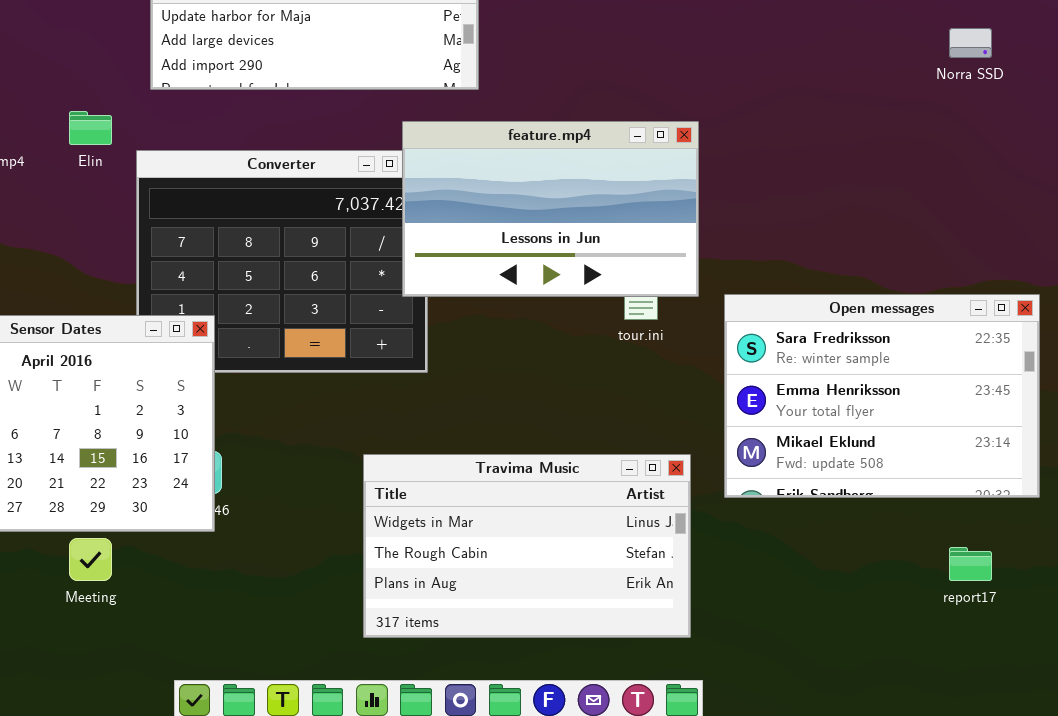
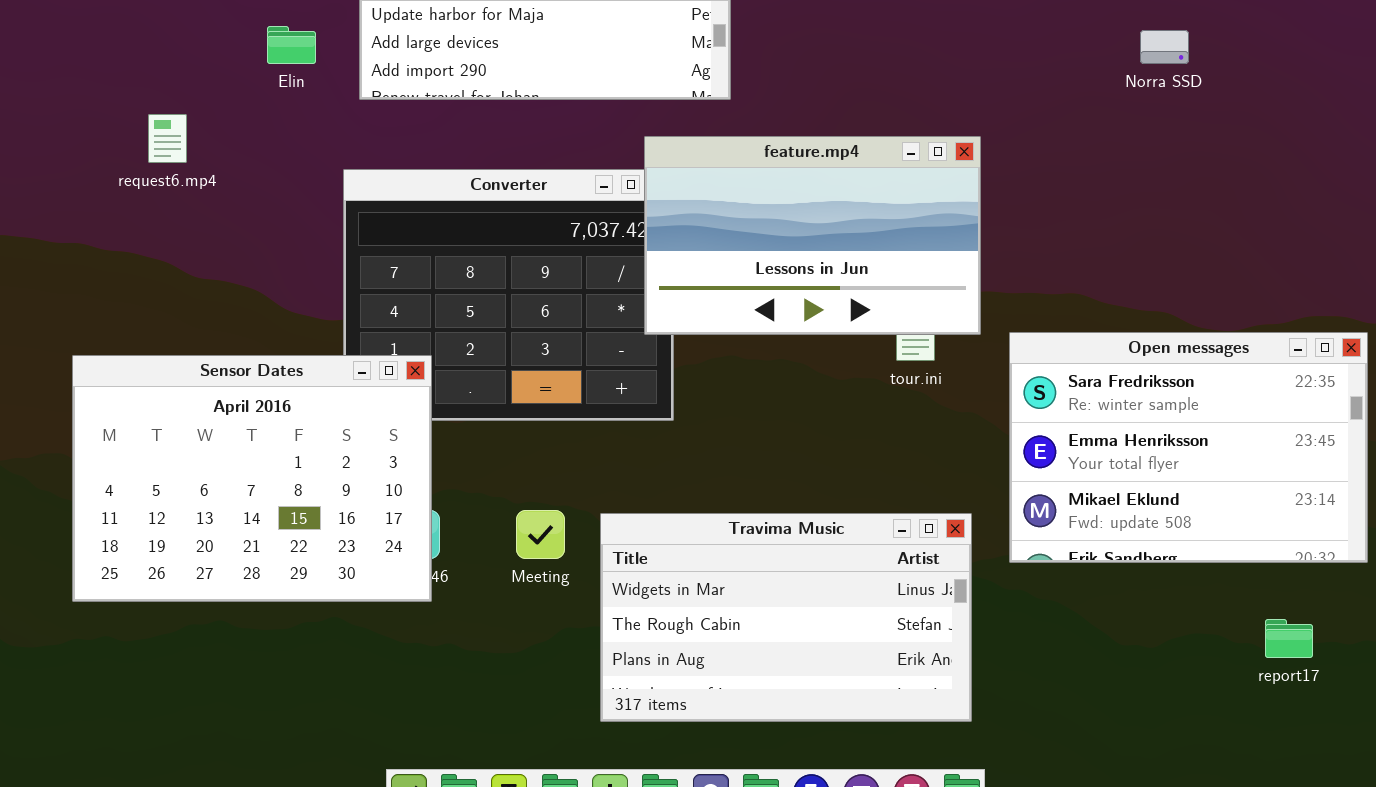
Norra SSD: [949,28,992,58] -> [1140,30,1189,64], moved
Elin: [69,111,112,145] -> [267,26,316,64], moved
Meeting: [69,538,112,581] -> [516,510,565,559], moved

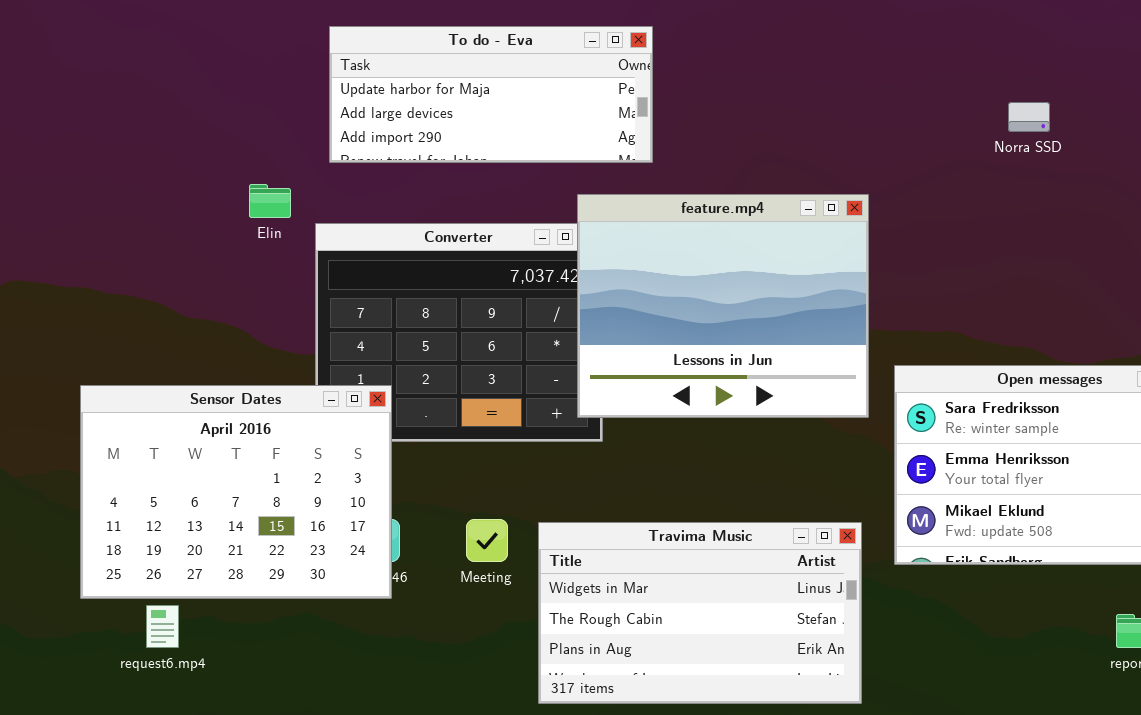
Elin: [267,26,316,64] -> [249,184,291,218], moved
request6.mp4: [148,114,187,163] -> [146,605,179,648], moved
feature.mp4: [644,136,981,335] -> [577,194,869,418], resized

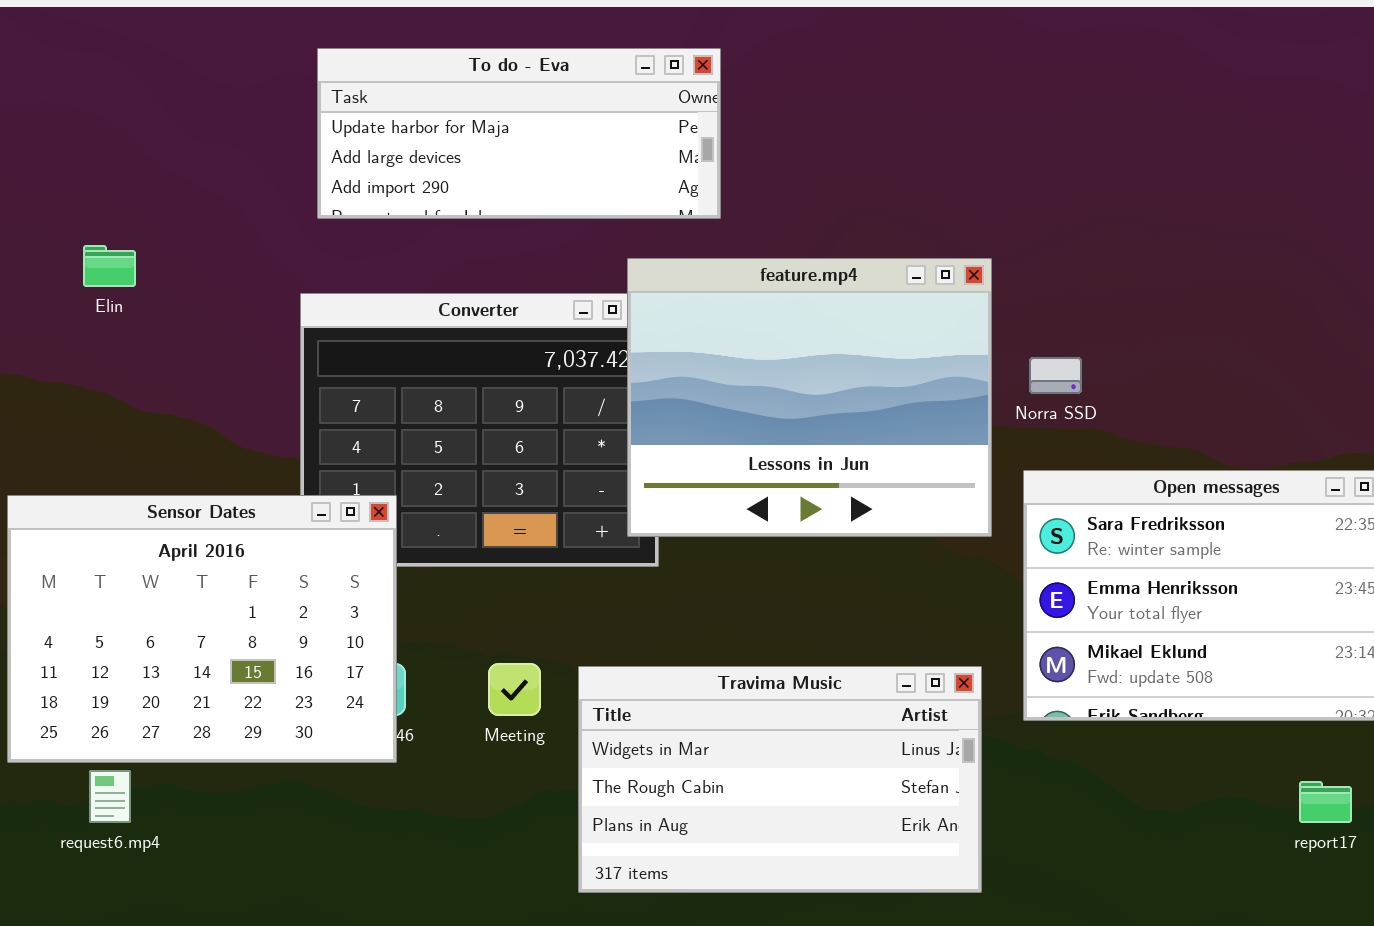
Norra SSD: [1008,102,1050,132] -> [1029,357,1082,394], moved
Elin: [249,184,291,218] -> [83,245,136,287], moved

